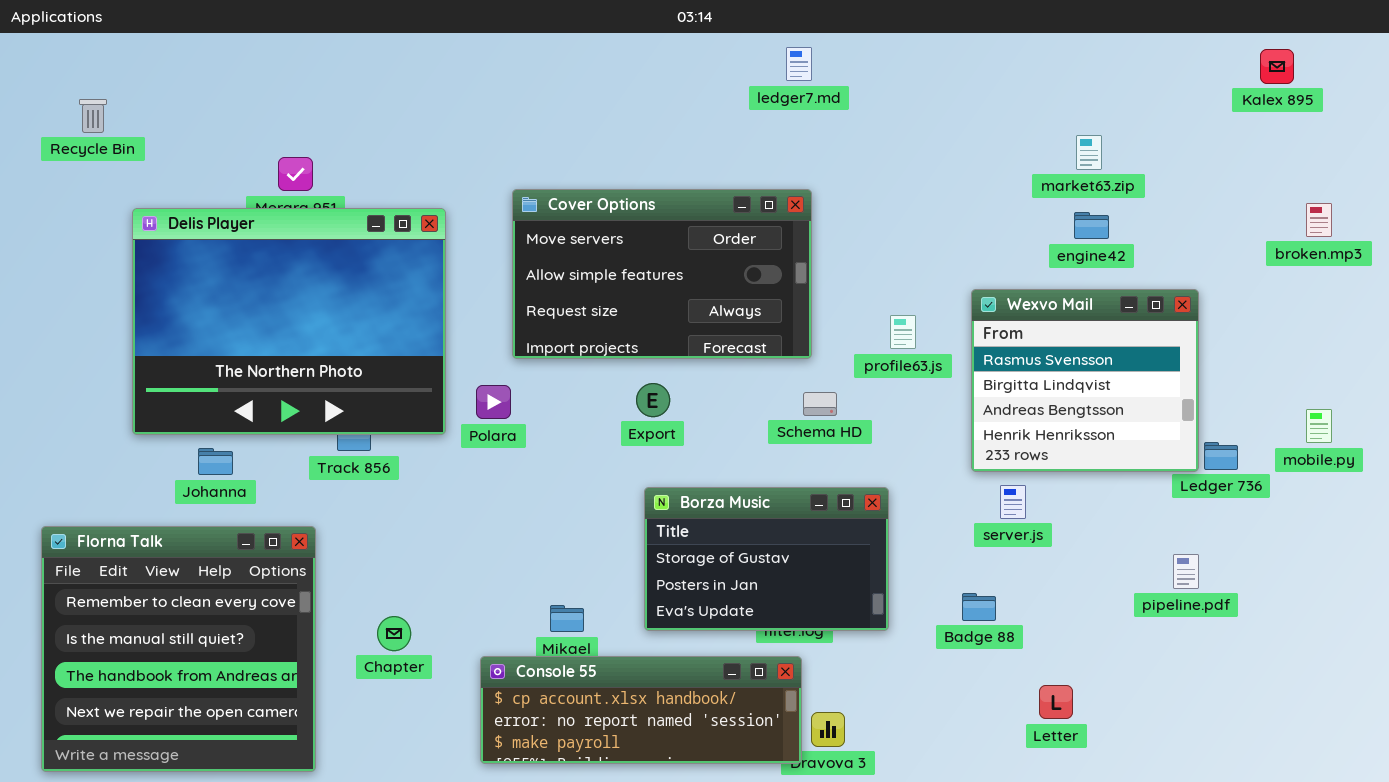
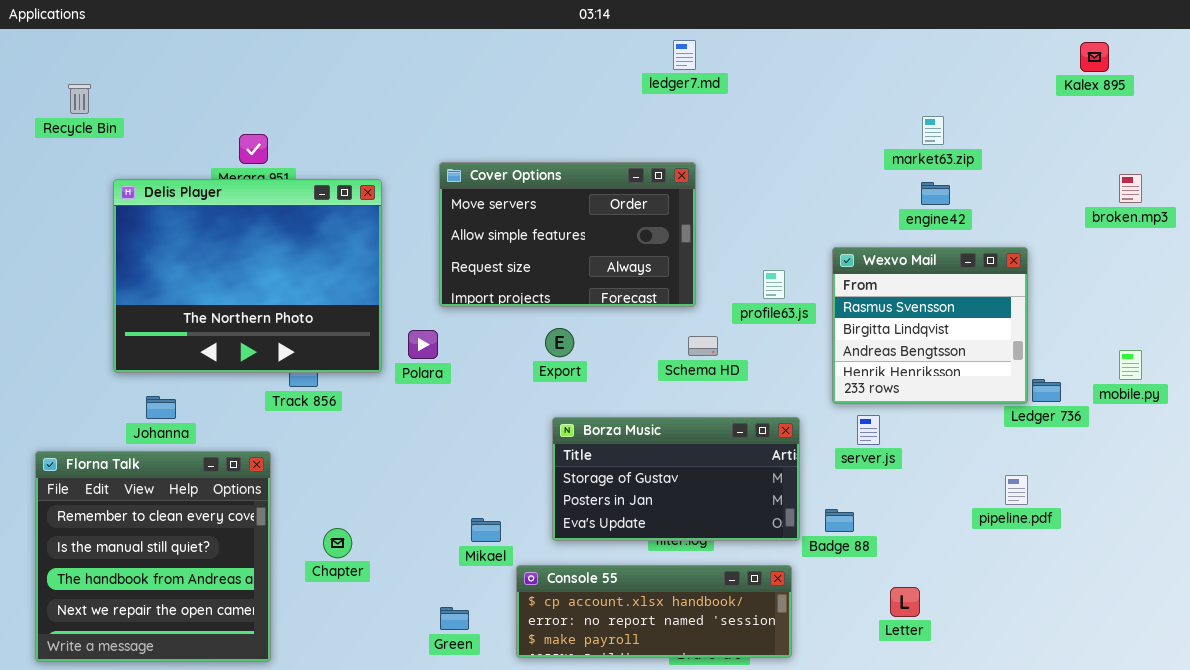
Johanna: [198,448,233,475] -> [146,396,176,419], moved
Borza Music: [644,487,889,631] -> [552,417,800,541], resized
Console 55: [480,656,802,764] -> [516,565,792,658], moved

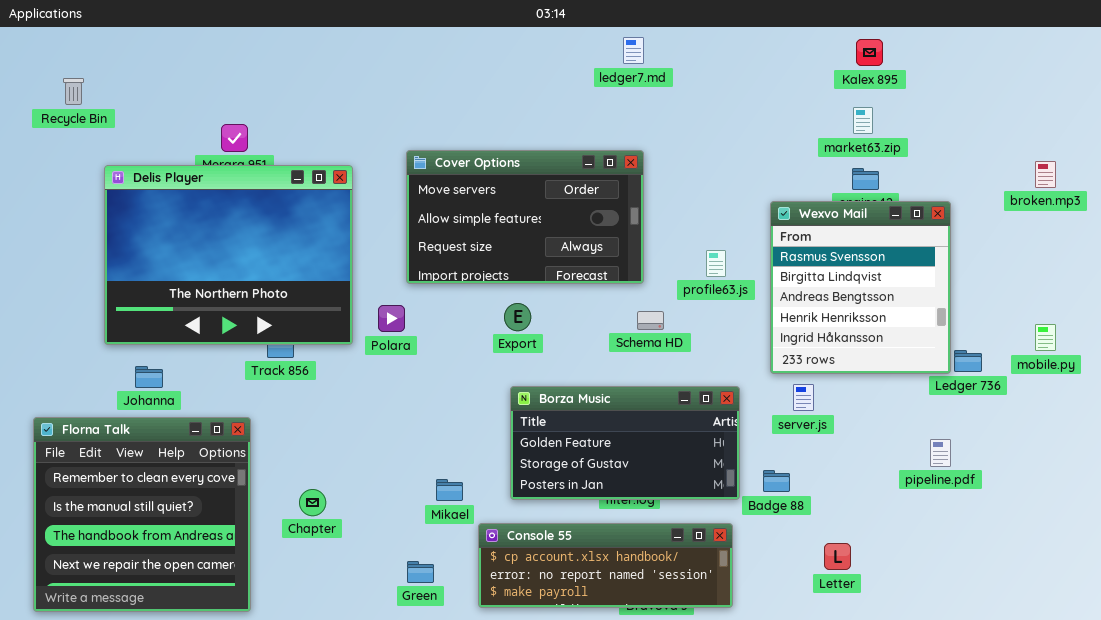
Kalex 895: [1080,42,1109,72] -> [856,39,883,66], moved
Wexvo Mail: [832,247,1028,404] -> [770,201,951,374], resized
Borza Music: [552,417,800,541] -> [510,386,740,500], scrolled up 1 row

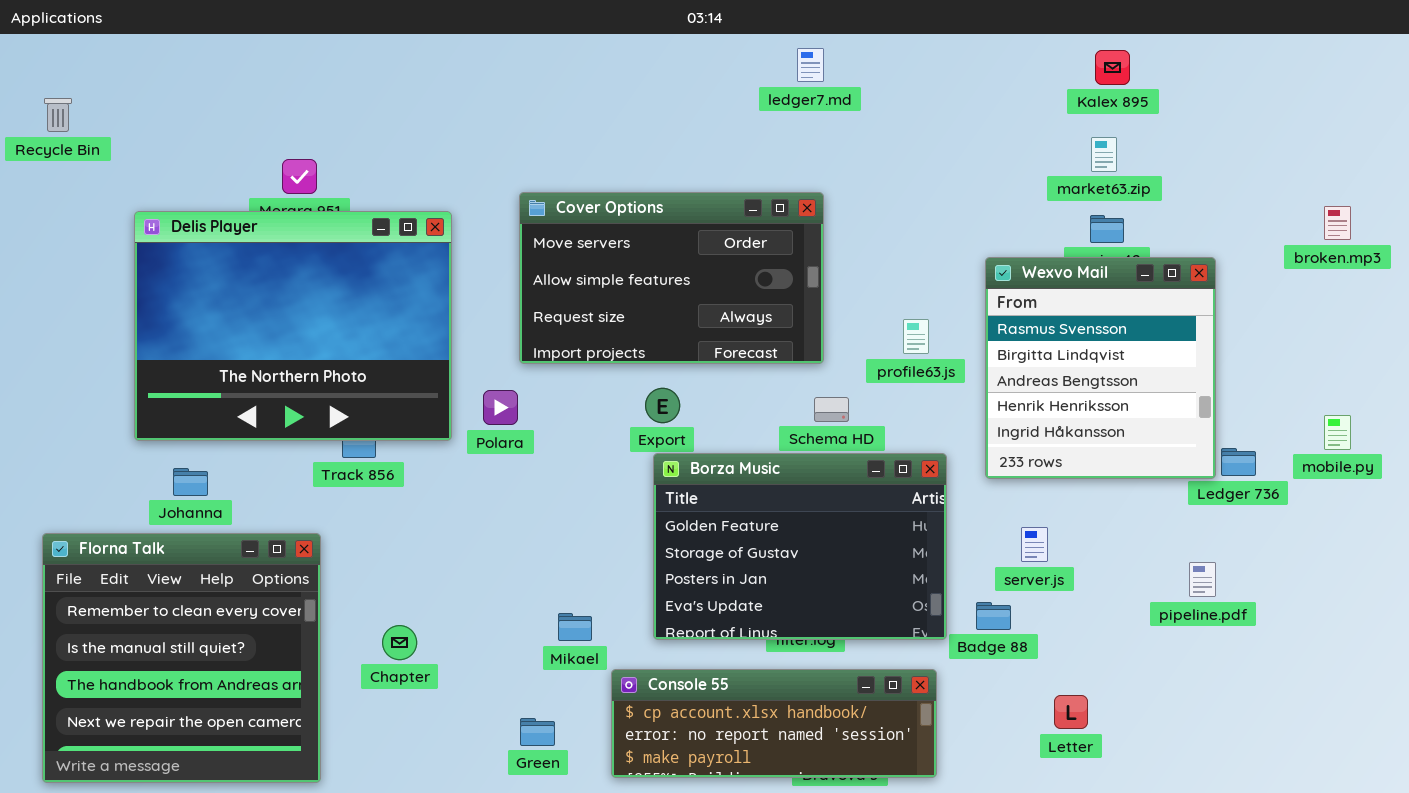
Recycle Bin: [63,78,84,105] -> [44,98,72,132], moved
server.js: [793,384,814,411] -> [1021,527,1048,562], moved
Borza Music: [510,386,740,500] -> [653,453,947,640], resized

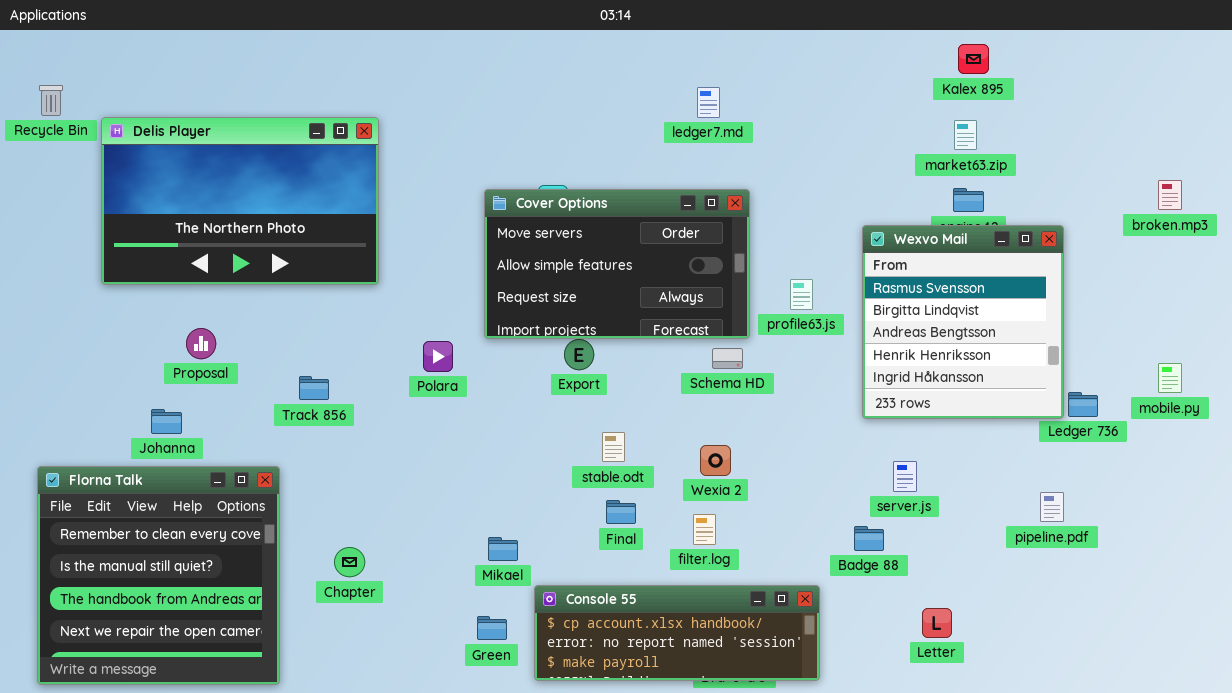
ledger7.md: [797,48,824,82] -> [697,87,720,118], moved
Cover Options: [519,192,824,364] -> [484,189,750,339], moved
Delis Player: [134,211,452,441] -> [101,117,379,285], moved, resized
Borza Music: [653,453,947,640] -> none, closed
Green: [520,718,555,746] -> [477,616,507,640], moved

